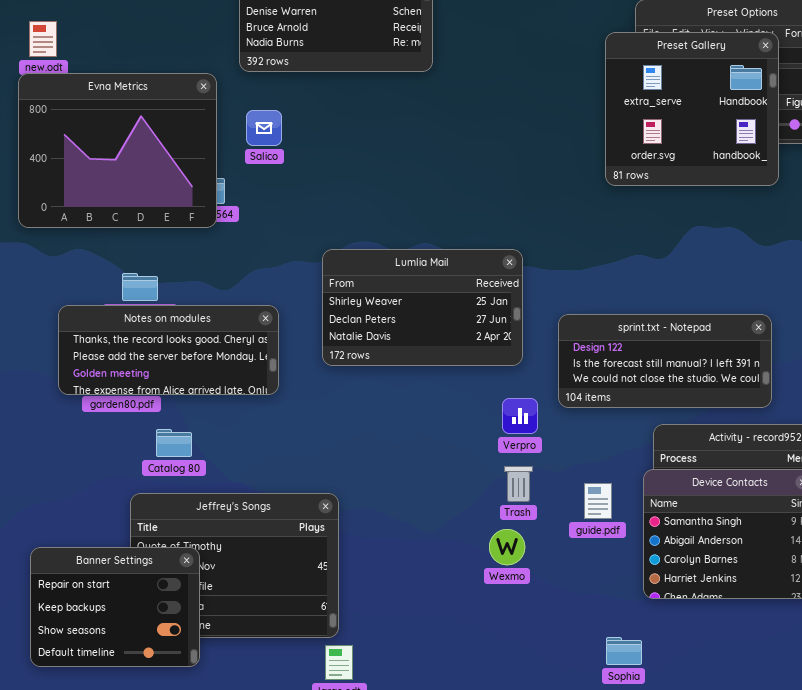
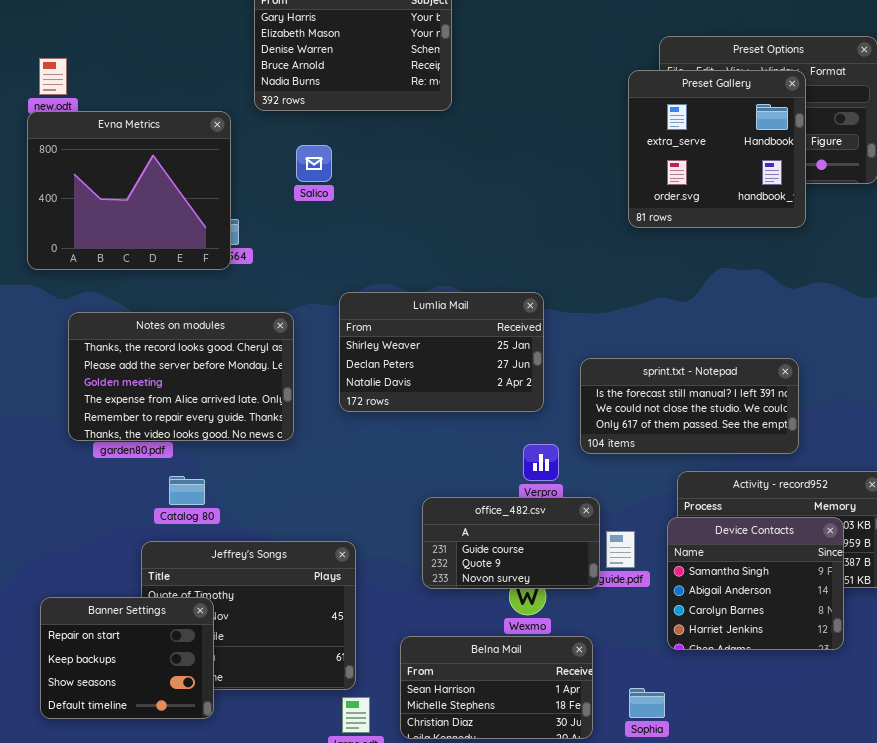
Salico: [246,110,282,146] -> [296,145,332,182], moved
Notes on modules: [58,305,279,395] -> [68,312,294,441], resized
sprint.txt - Notepad: [558,314,772,408] -> [580,358,799,454], scrolled down 1 row
office_482.csv: none -> [422,497,600,589], opened
Belna Mail: none -> [400,636,593,739], opened

